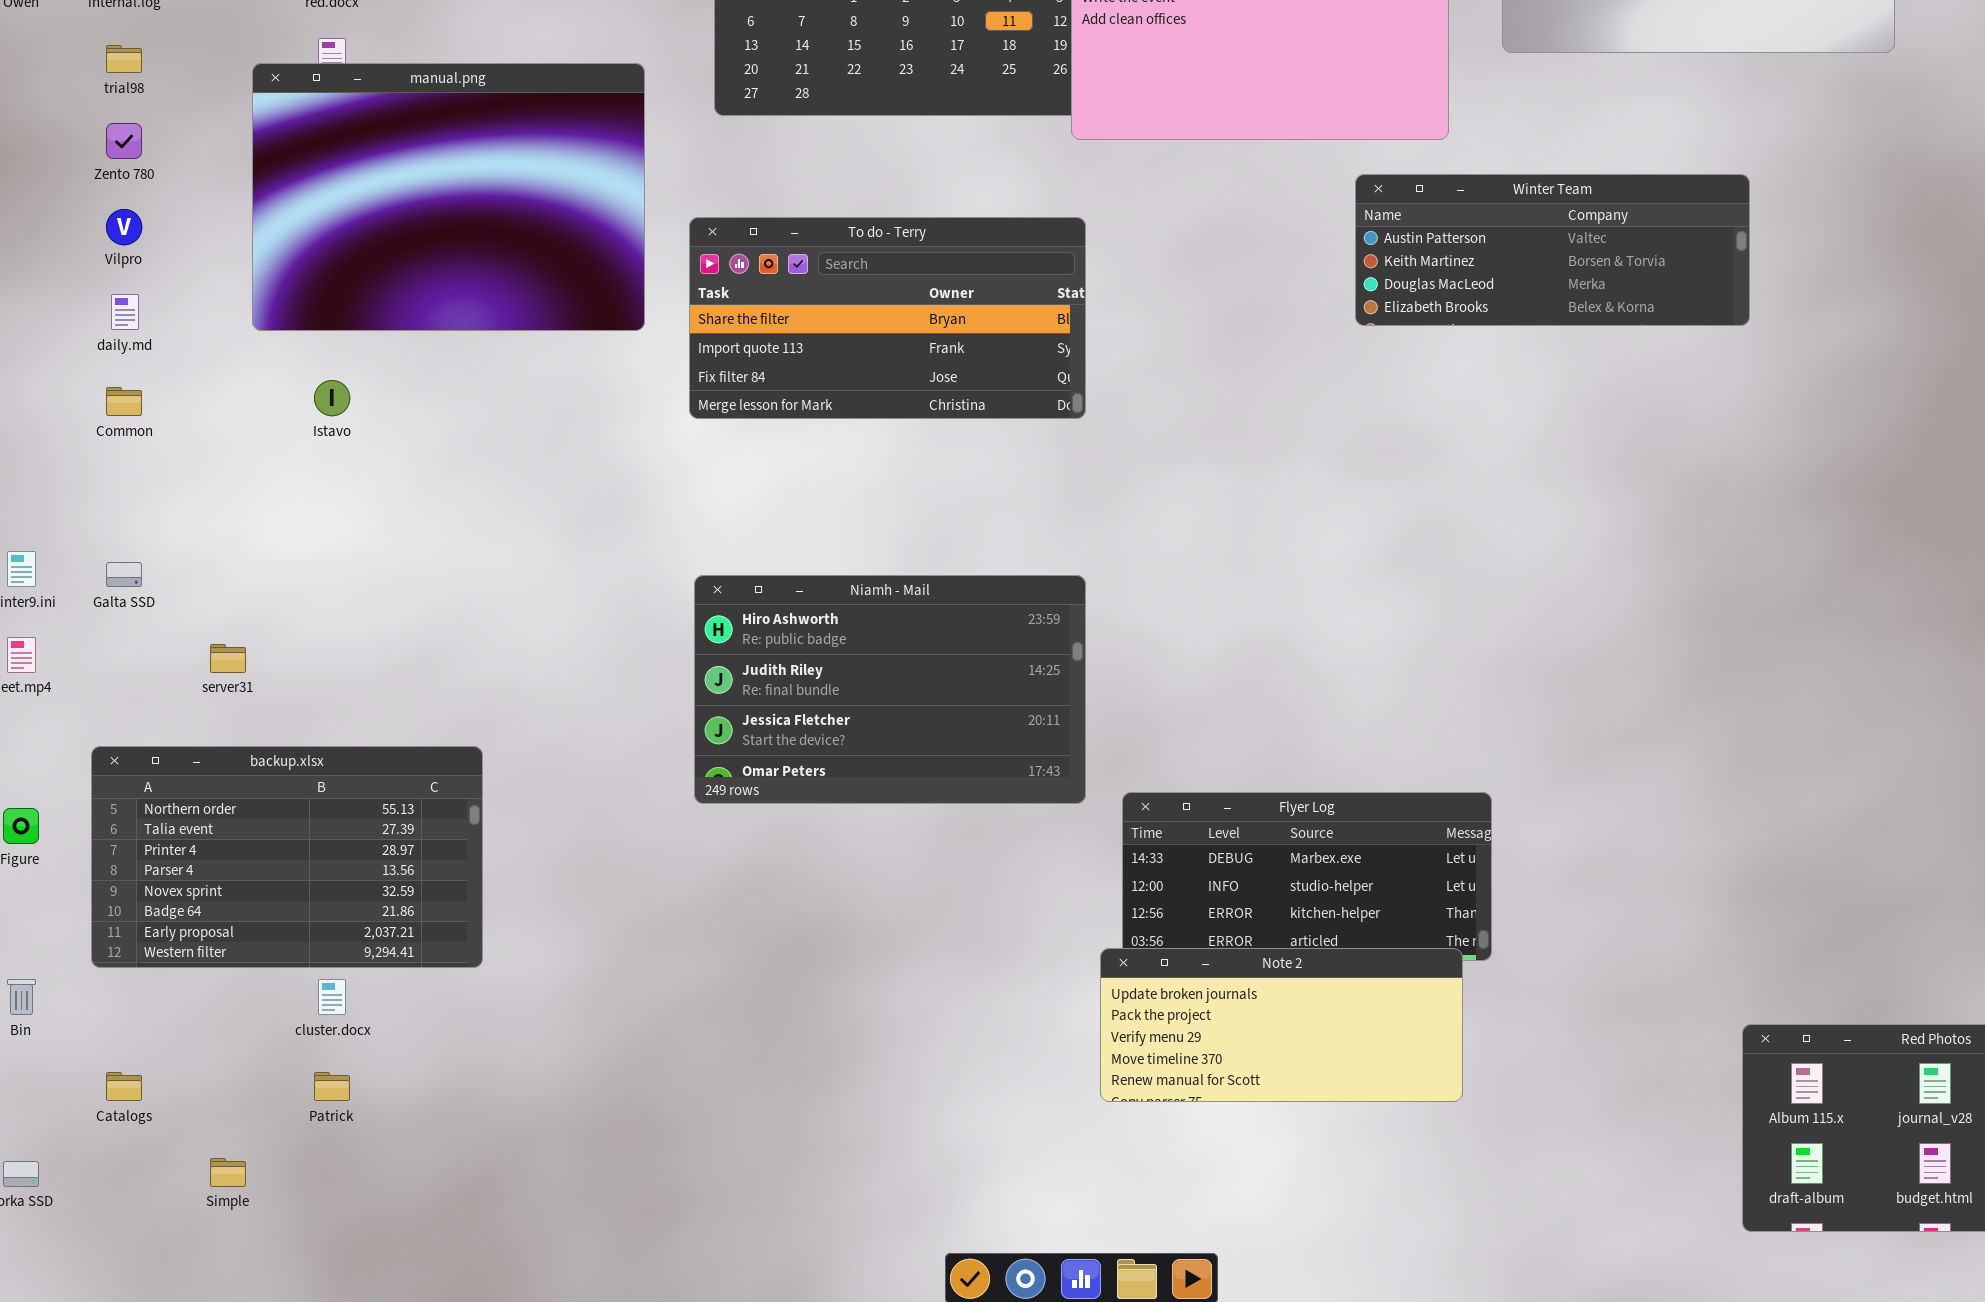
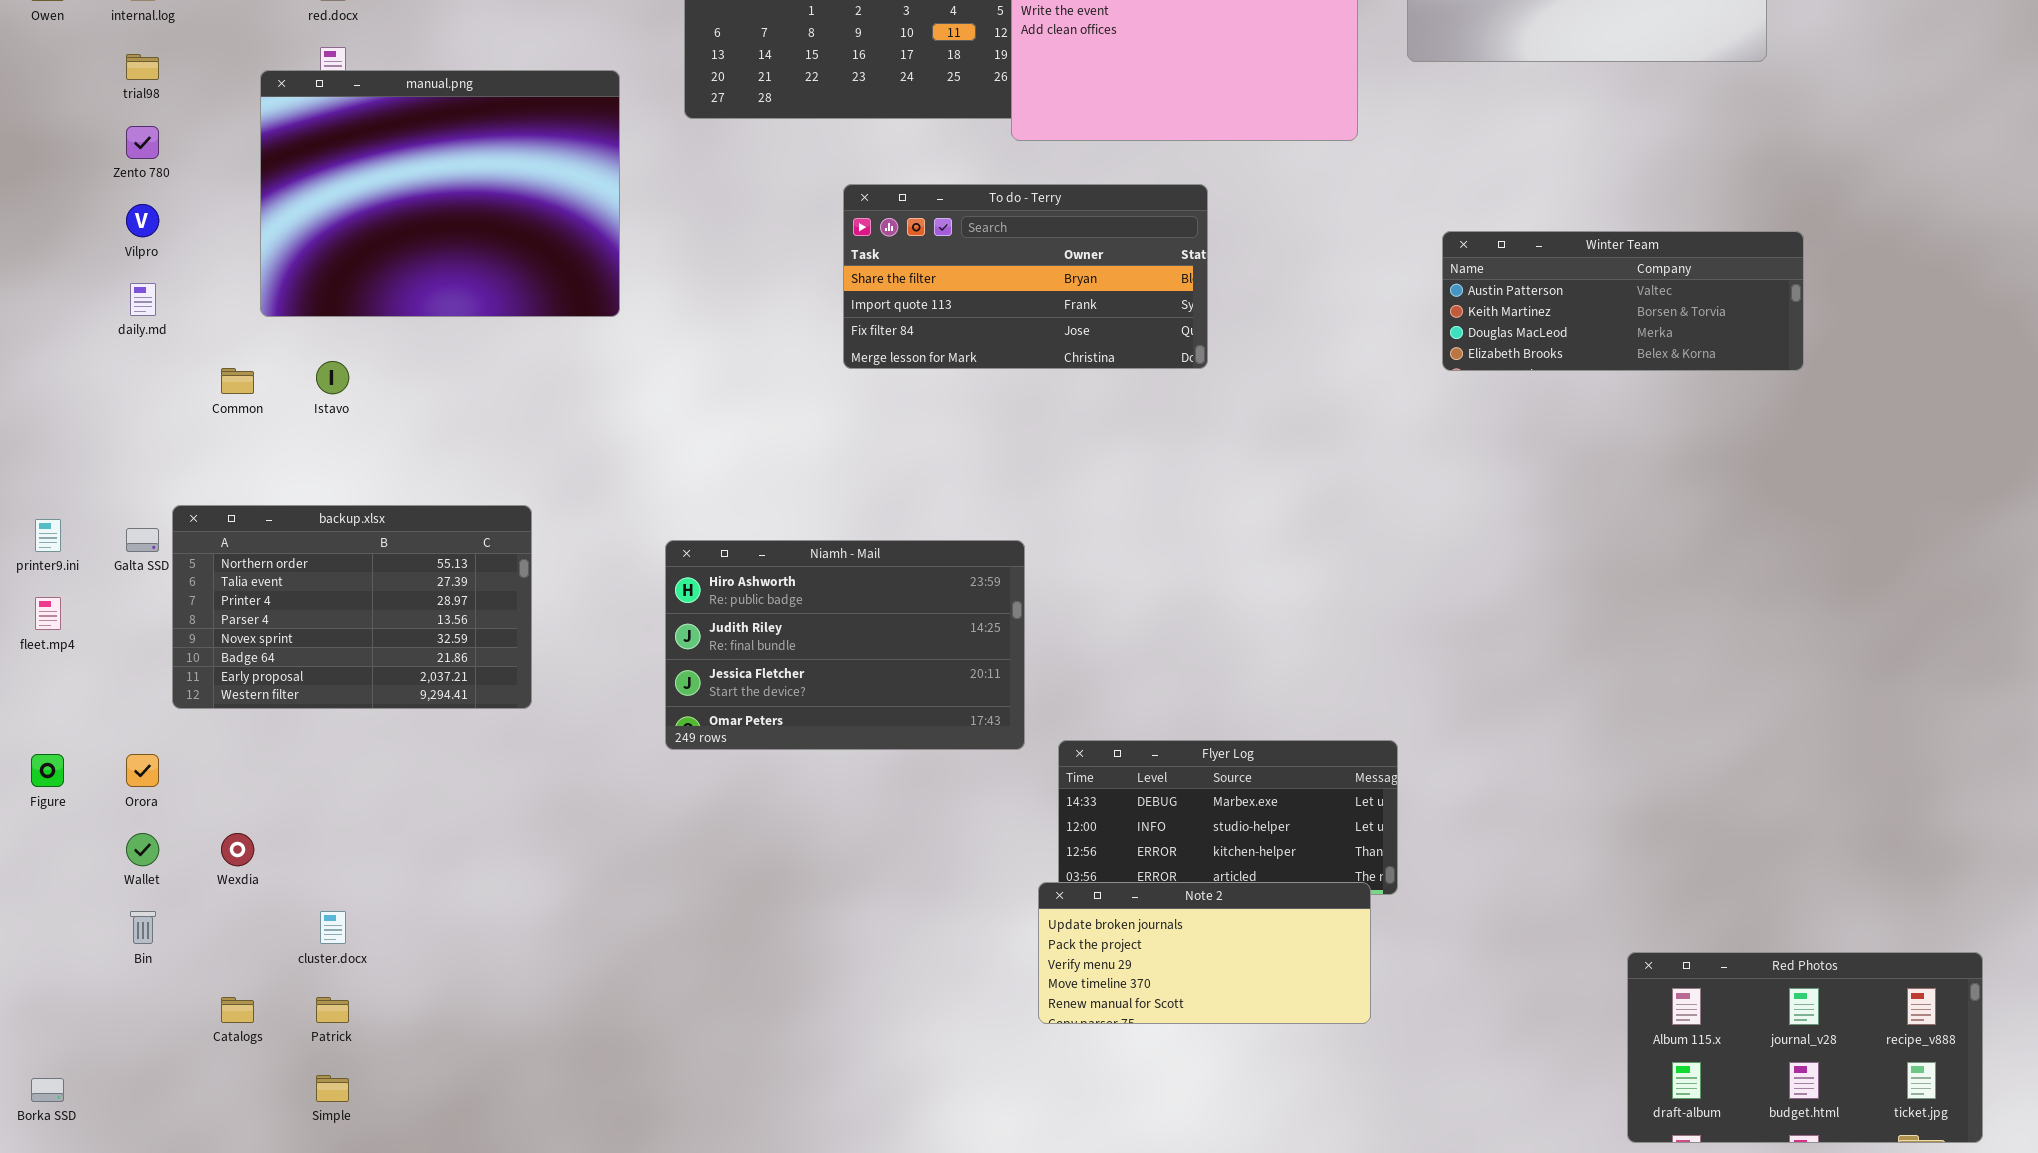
Winter Team: [1355,174,1750,326] -> [1442,231,1804,371], moved
To do - Terry: [689,217,1086,419] -> [843,184,1208,369], moved
Common: [106,387,142,416] -> [221,368,254,394], moved
backup.xlsx: [91,746,483,968] -> [172,505,532,709], moved
Bin: [7,979,36,1015] -> [130,911,156,944], moved
Catalogs: [106,1072,142,1101] -> [221,997,254,1023], moved
Simple: [210,1158,246,1187] -> [316,1075,349,1102], moved

